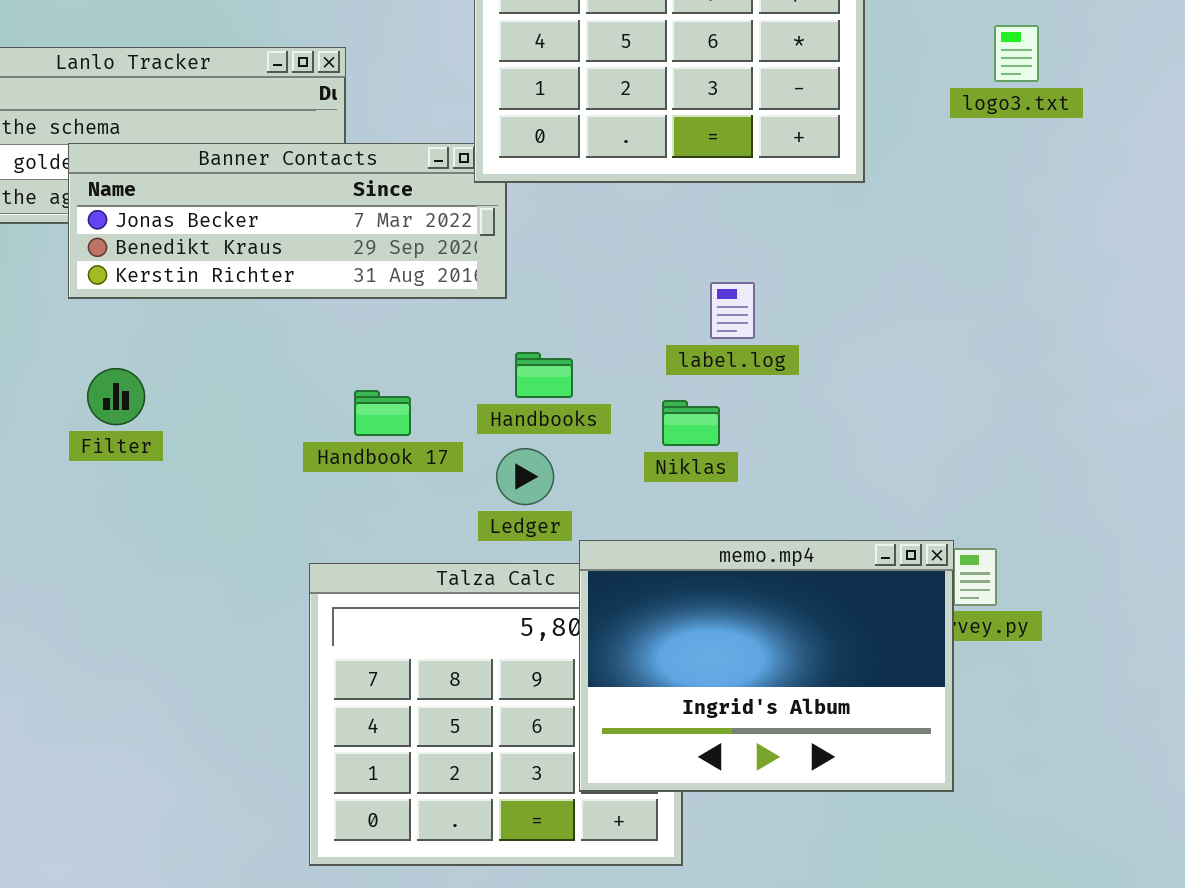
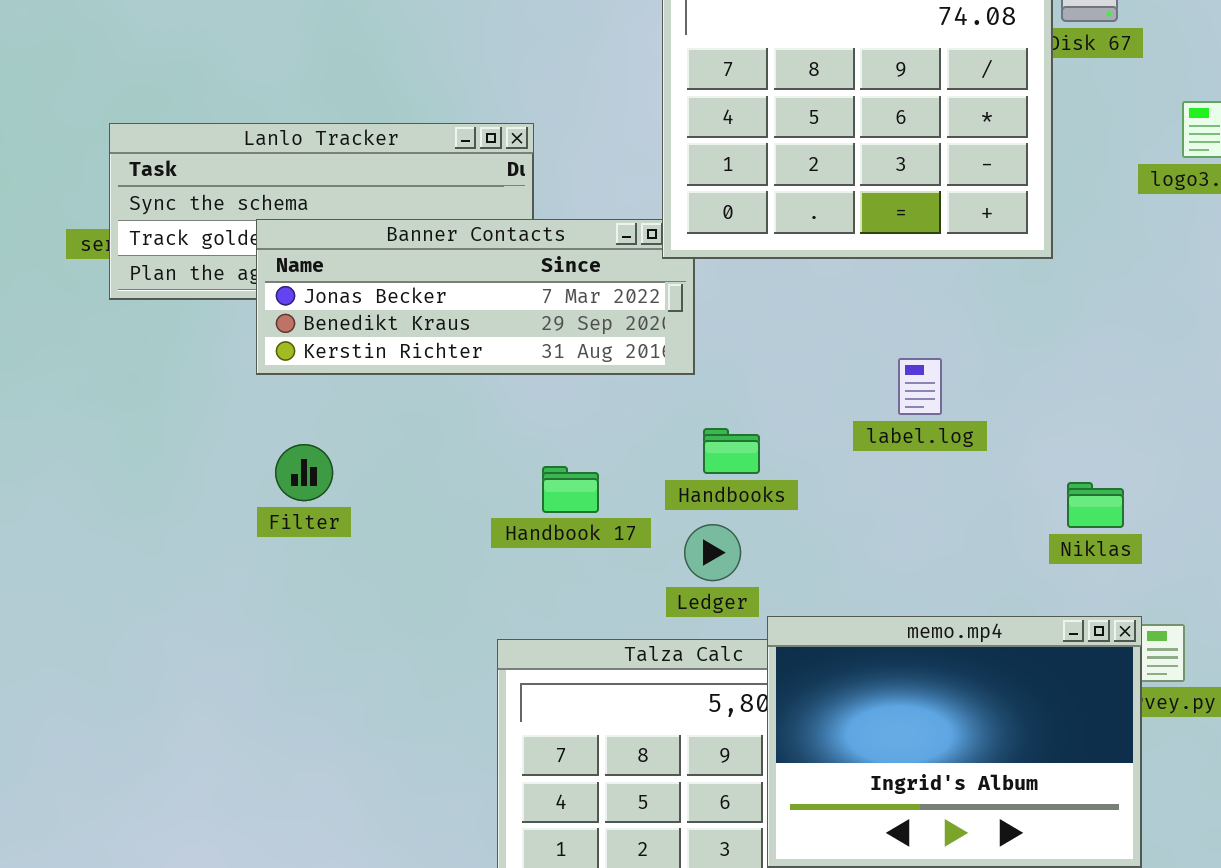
Niklas: [662,400,720,446] -> [1067,482,1124,528], moved

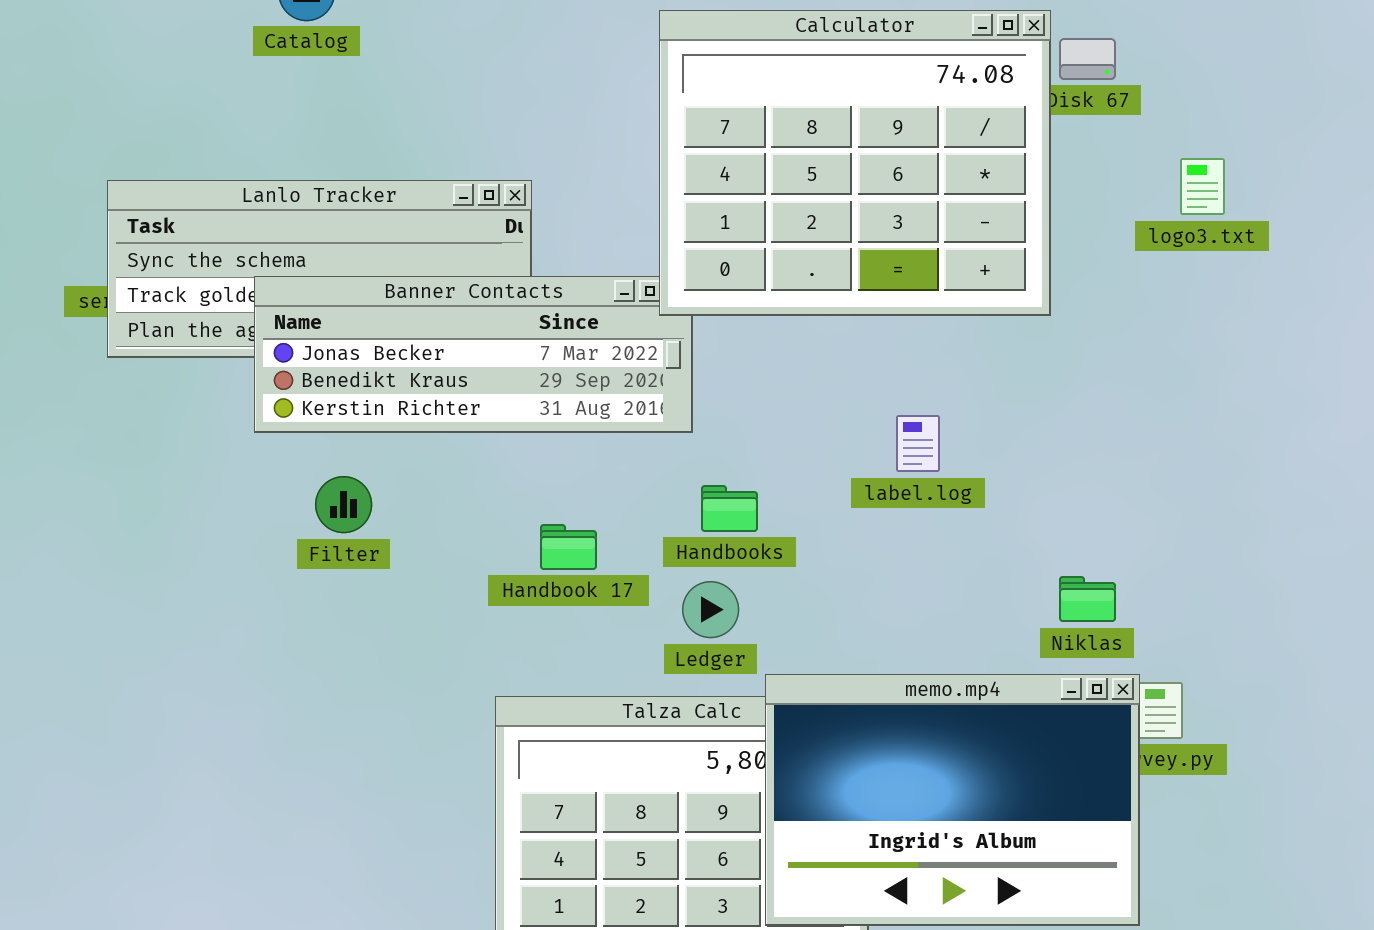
Filter: [275,444,333,501] -> [315,476,372,533], moved
Niklas: [1067,482,1124,528] -> [1059,576,1116,622], moved

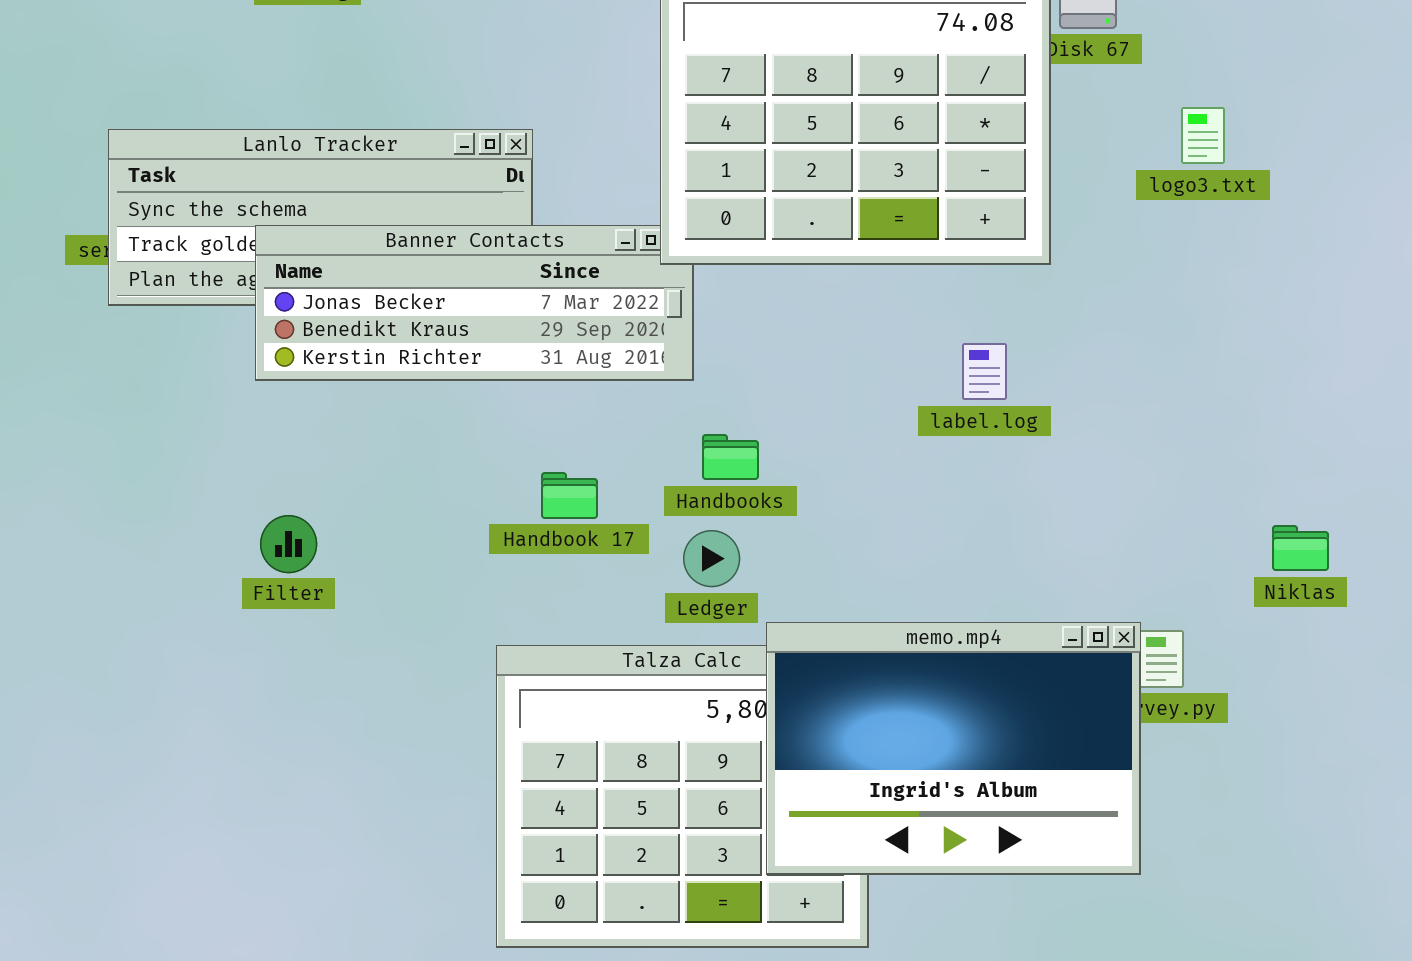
label.log: [896,415,940,472] -> [962,343,1007,400], moved
Filter: [315,476,372,533] -> [260,515,317,573], moved
Niklas: [1059,576,1116,622] -> [1272,525,1329,571], moved

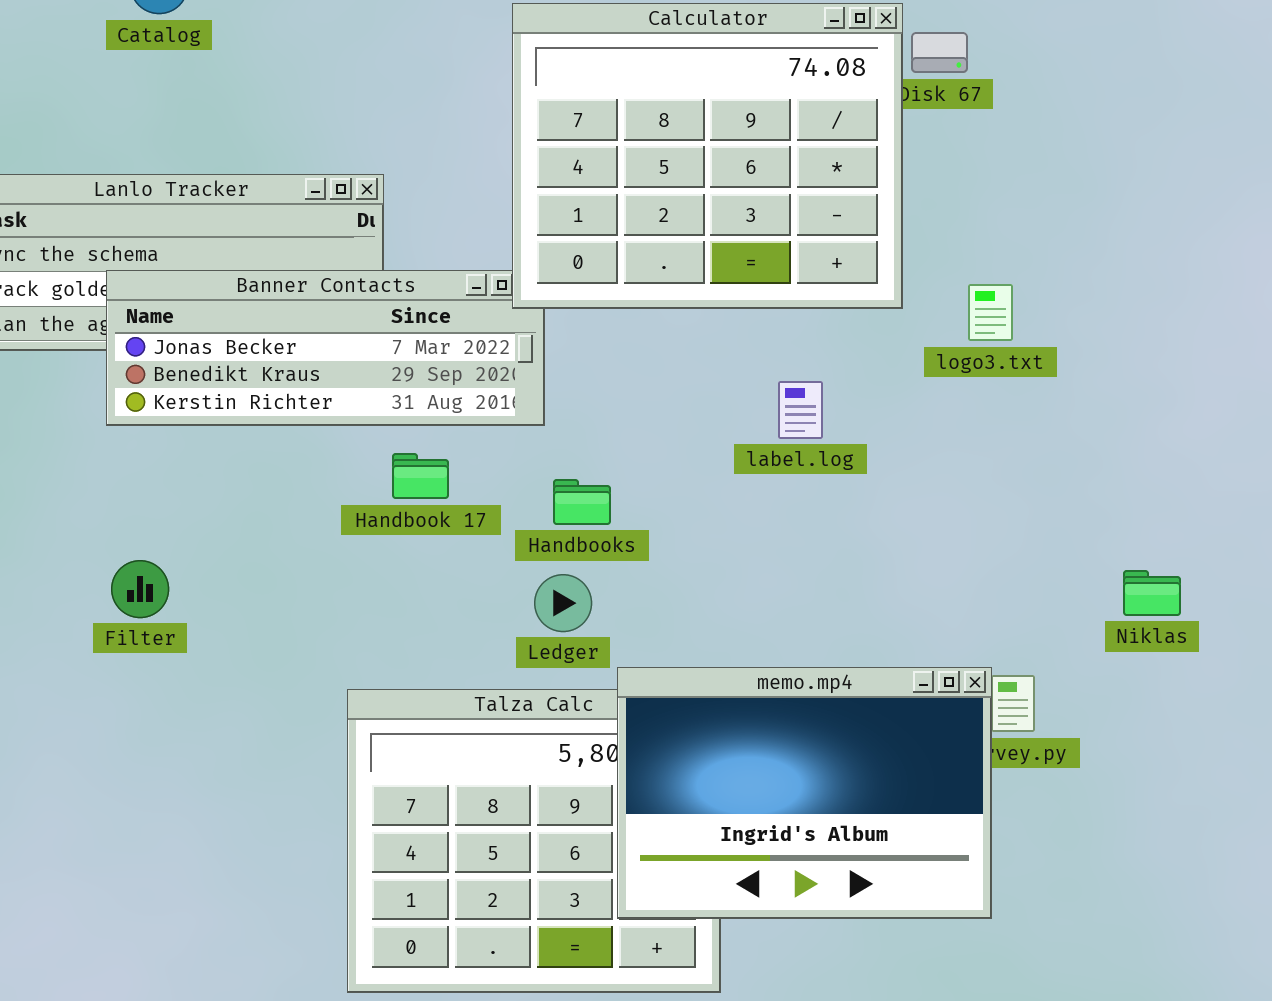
logo3.txt: [1181,107,1225,164] -> [968,284,1013,341], moved
label.log: [962,343,1007,400] -> [778,381,823,439], moved
Handbook 17: [541,472,598,519] -> [392,453,449,499], moved

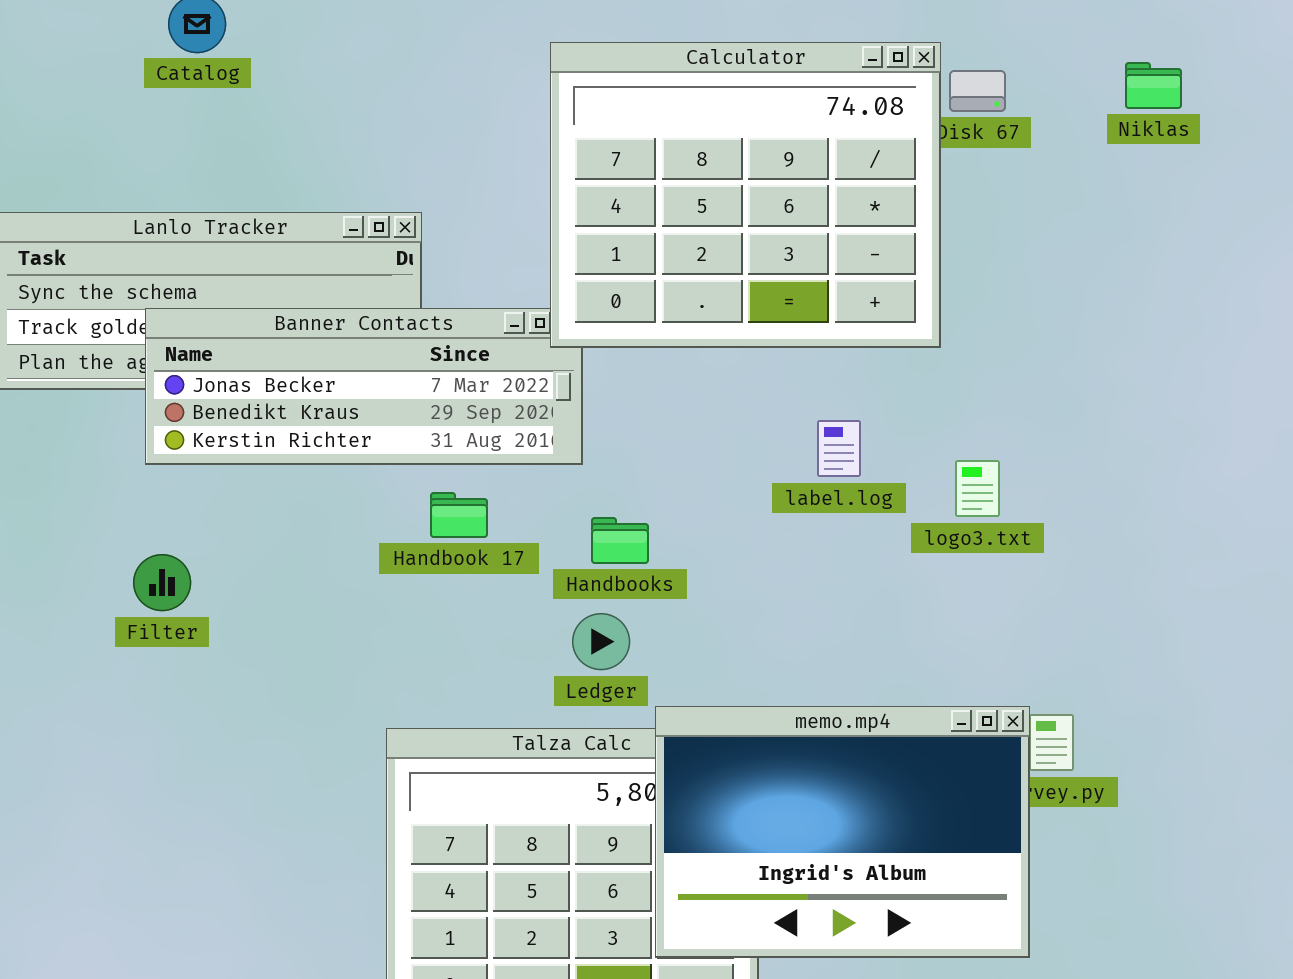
logo3.txt: [968,284,1013,341] -> [955,460,1000,517], moved
Filter: [111,560,169,618] -> [133,554,191,611], moved
Niklas: [1123,570,1181,616] -> [1125,62,1182,109], moved

